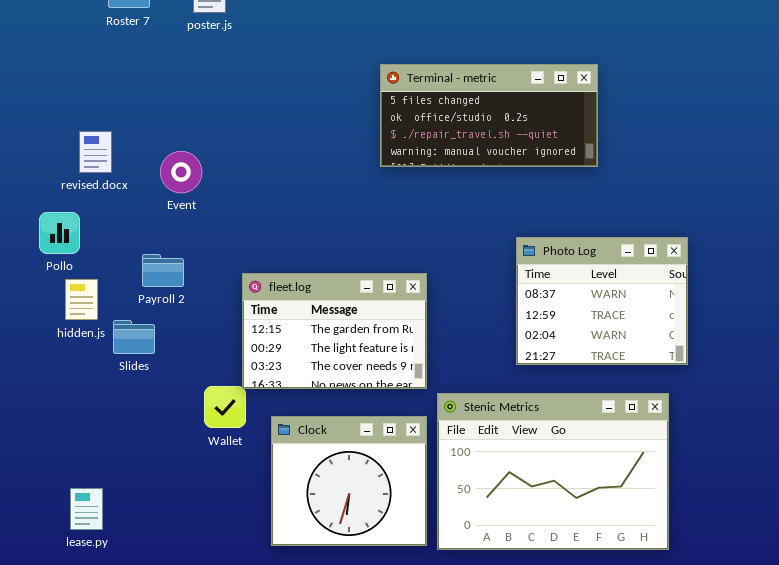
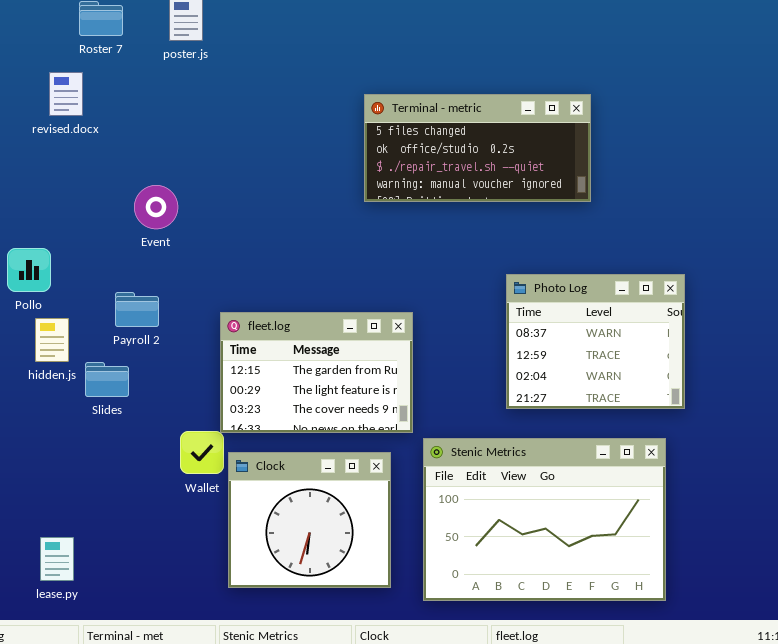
revised.docx: [79,131,112,173] -> [49,72,83,116], moved
Clock: [271,416,427,546] -> [228,452,391,588], moved

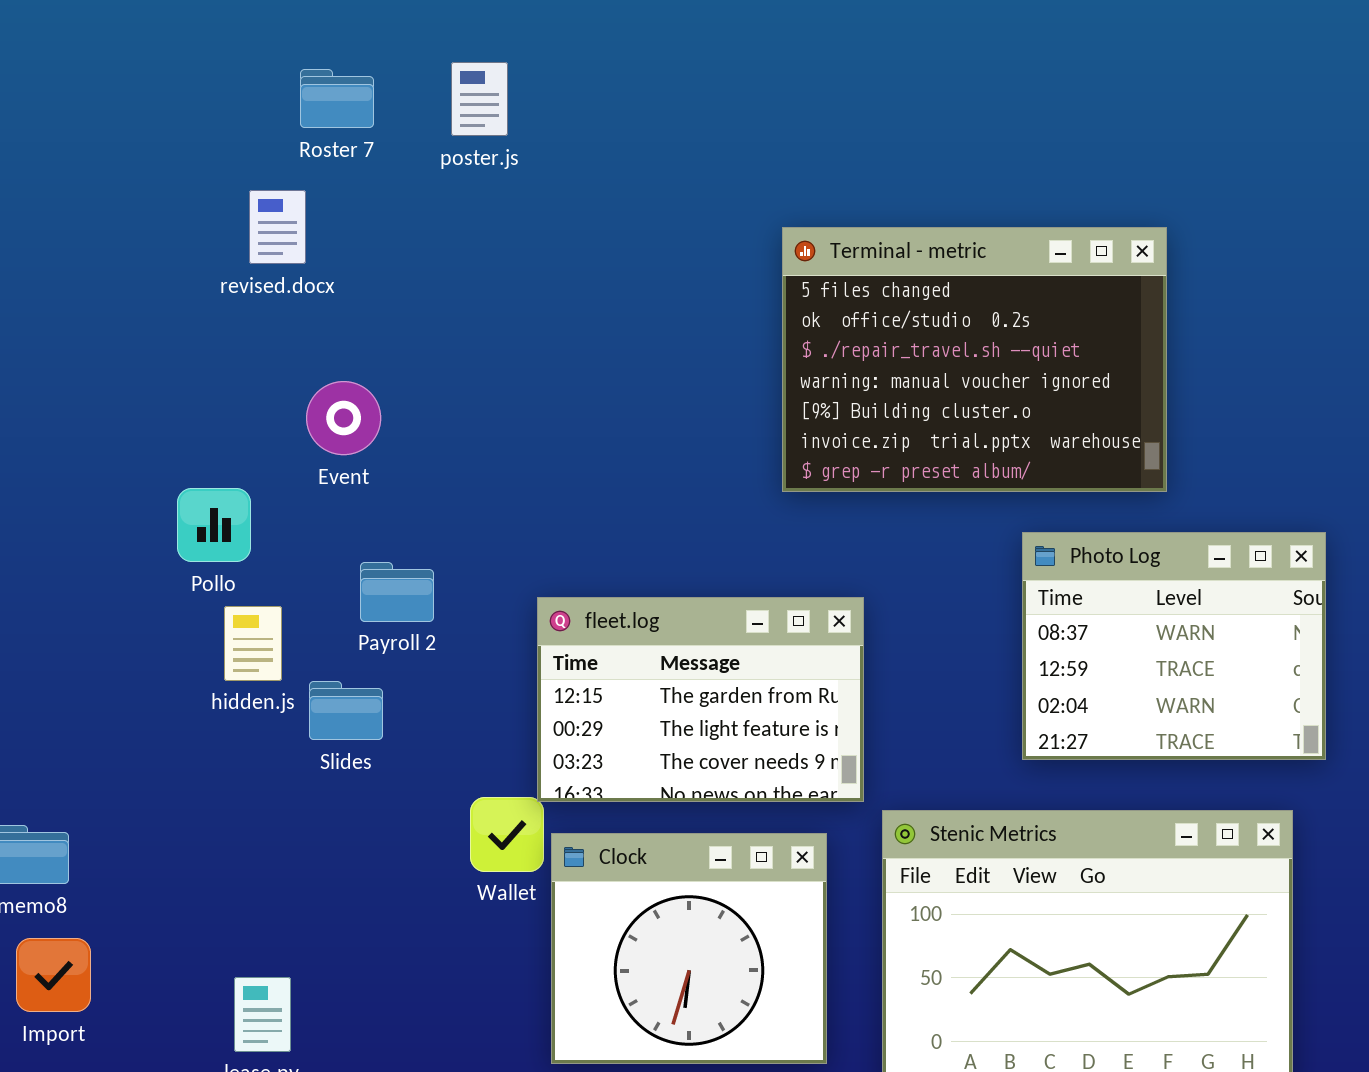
Terminal - metric: [364,94,591,202] -> [782,227,1167,492], resized
Event: [134,185,178,229] -> [306,381,381,455], moved

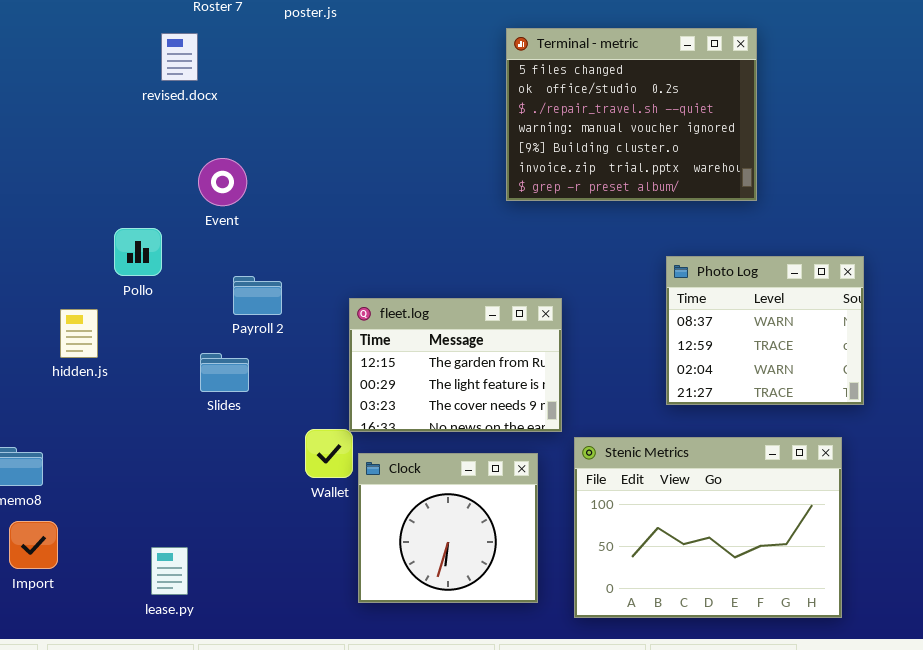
Terminal - metric: [782,227,1167,492] -> [506,28,757,201], moved
hidden.js: [224,606,282,681] -> [60,309,98,358], moved

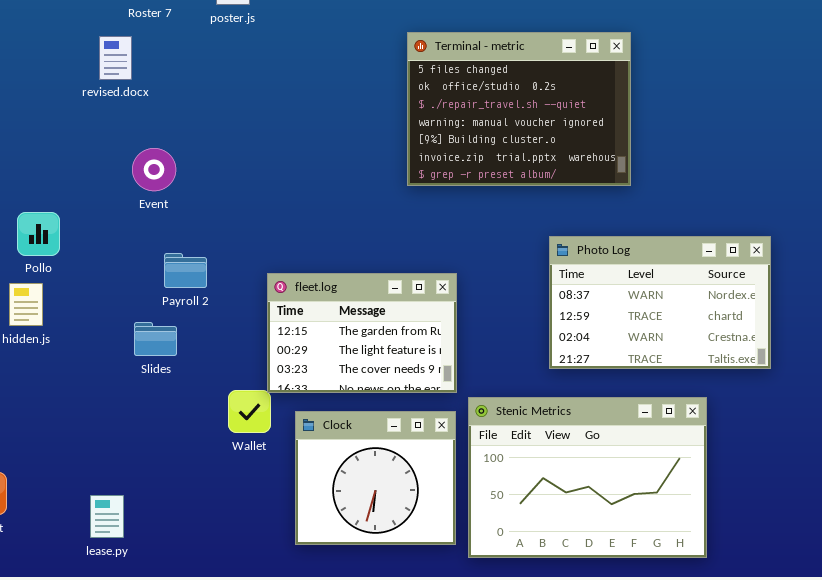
Pollo: [114,228,162,276] -> [17,212,60,256], moved
Photo Log: [666,256,864,405] -> [549,236,771,369], resized
Clock: [358,453,538,603] -> [295,411,456,545], moved

